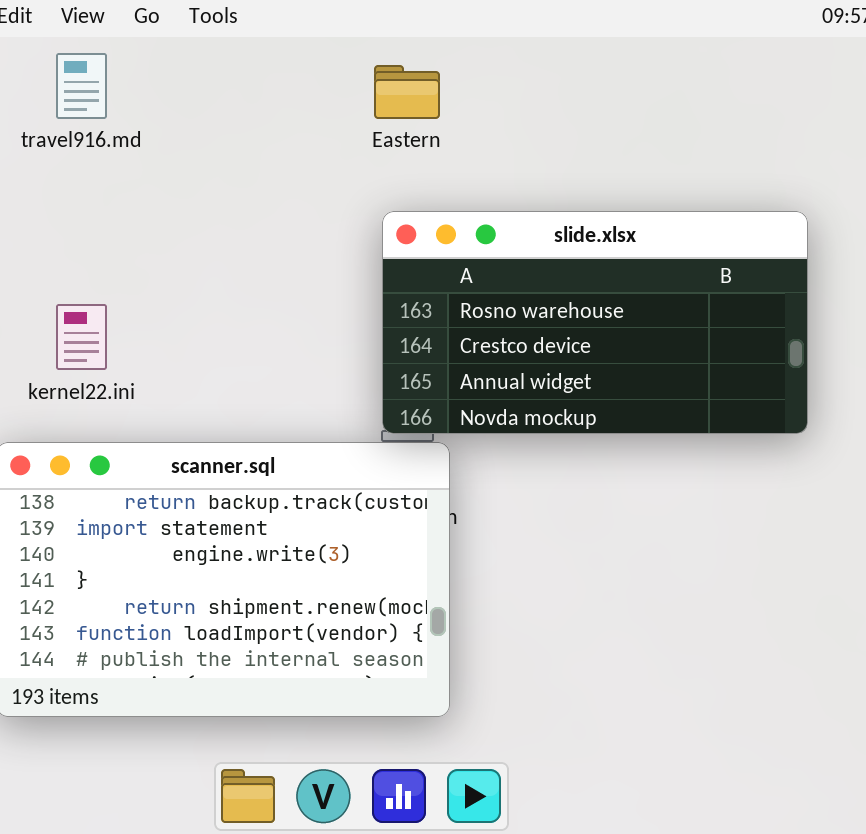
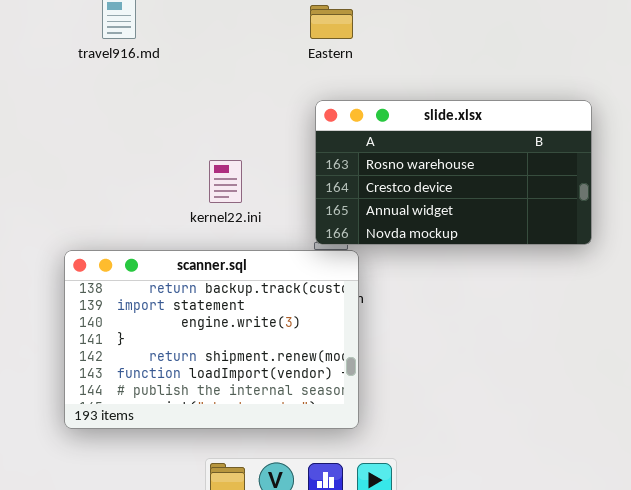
kernel22.ini: [56,304,107,370] -> [209,160,242,203], moved

